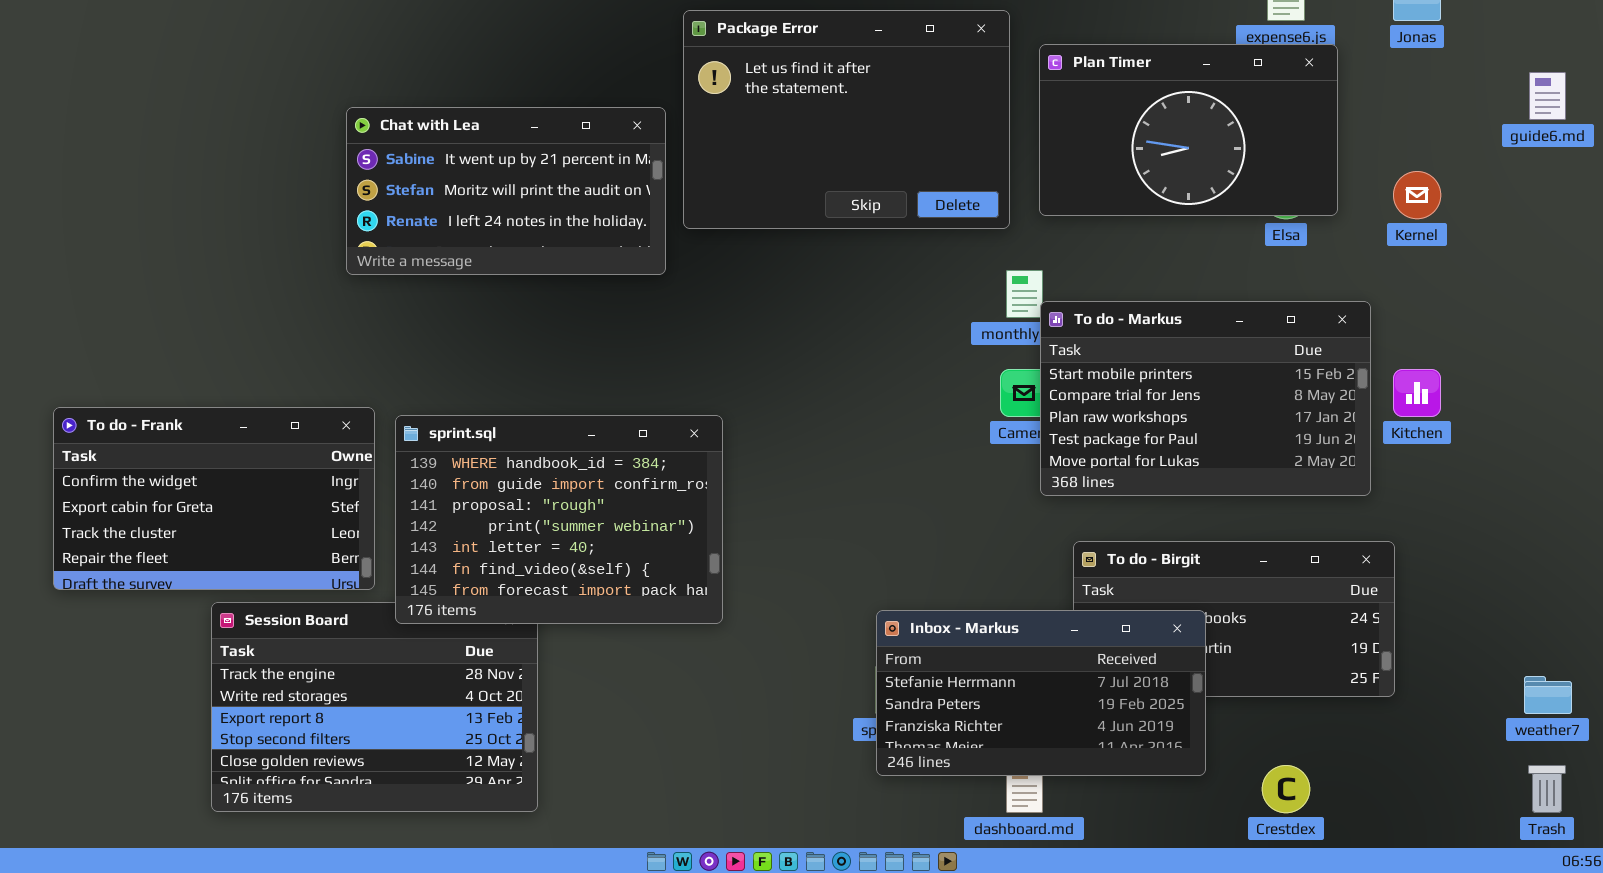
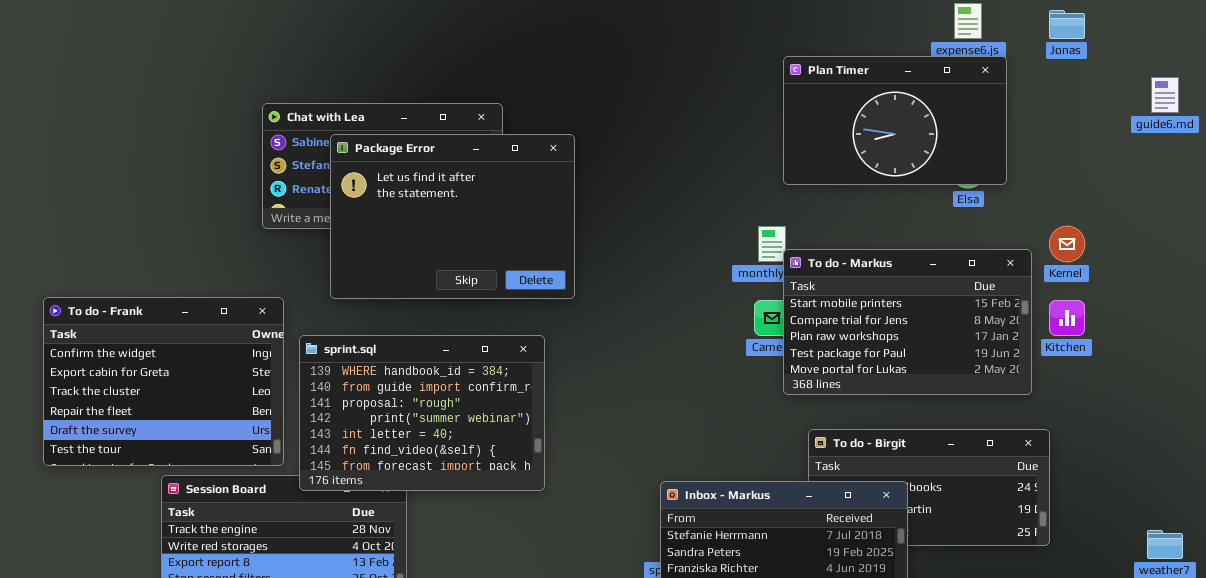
Package Error: [683,10,1010,229] -> [330,134,575,299], moved
Kernel: [1393,171,1441,219] -> [1049,226,1085,262], moved
To do - Frank: [53,407,375,590] -> [43,297,284,466], resized

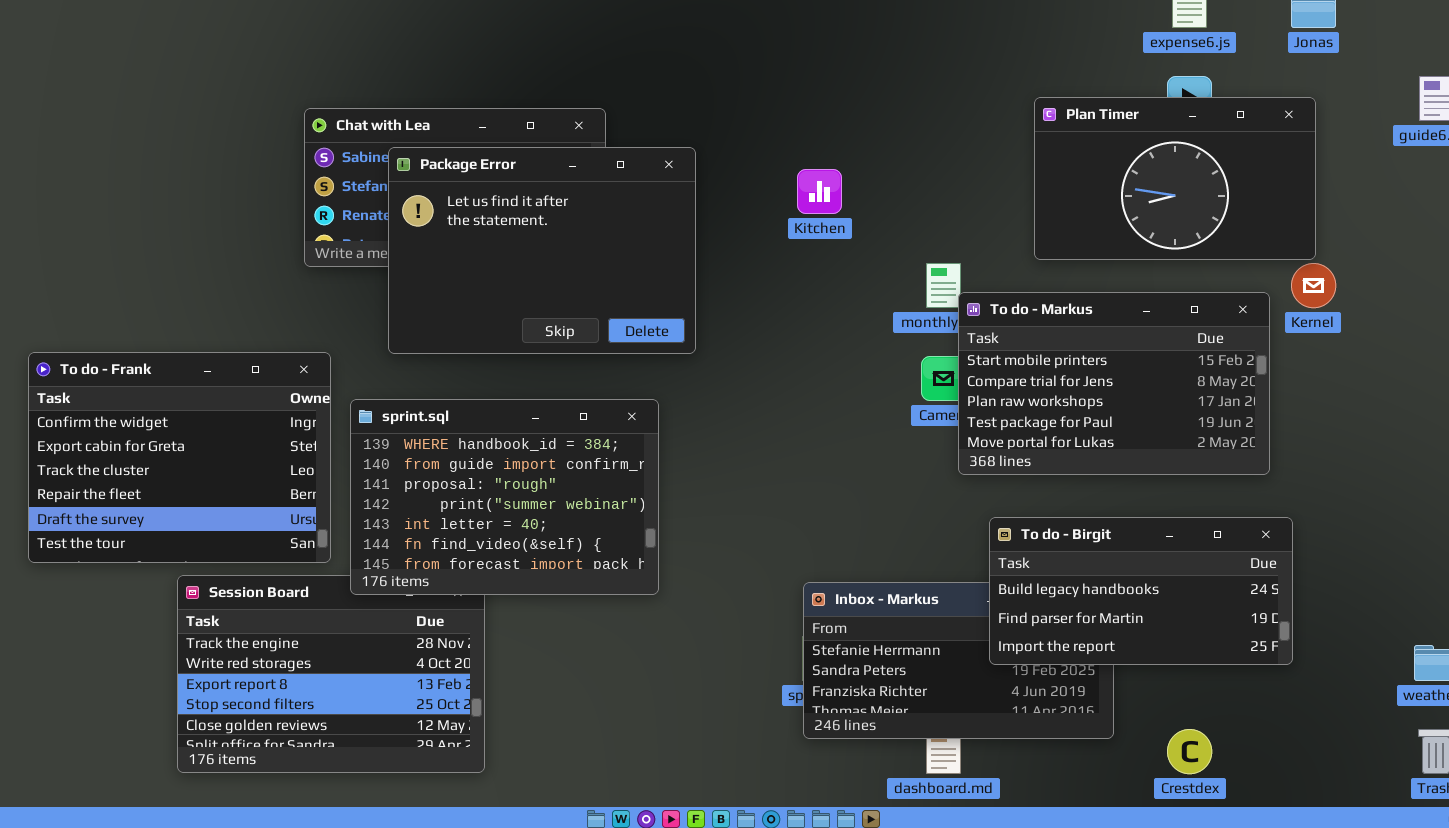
Plan Timer: [783,56,1007,185] -> [1034,97,1316,260], moved
Kitchen: [1049,300,1085,336] -> [797,169,842,214], moved
To do - Birgit: [808,429,1050,546] -> [989,517,1293,665], raised

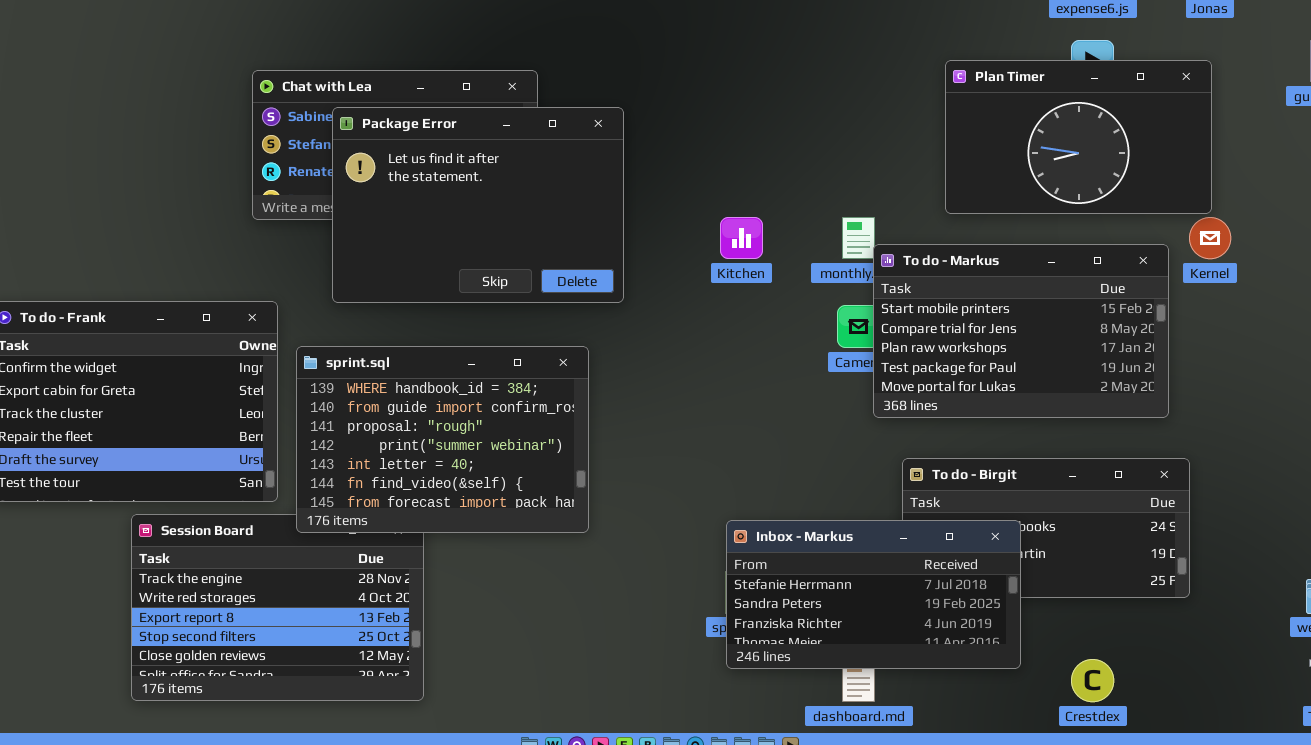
Kitchen: [797,169,842,214] -> [720,217,763,259], moved
Inbox - Markus: [803,582,1114,739] -> [726,520,1021,669], raised

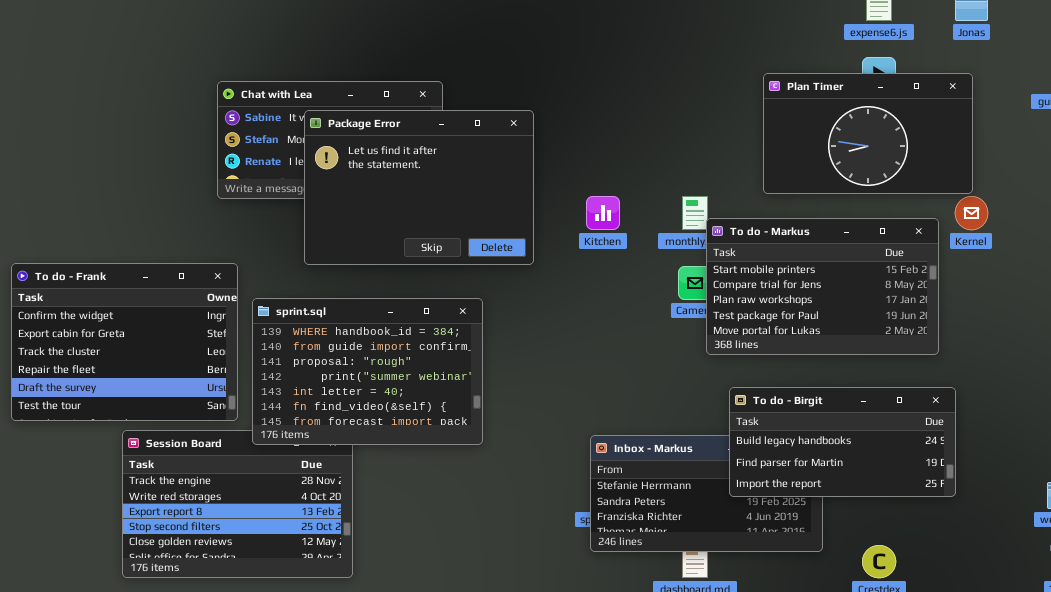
Package Error: [332,107,624,303] -> [304,110,534,265], moved
To do - Birgit: [902,458,1190,598] -> [729,387,956,497], raised

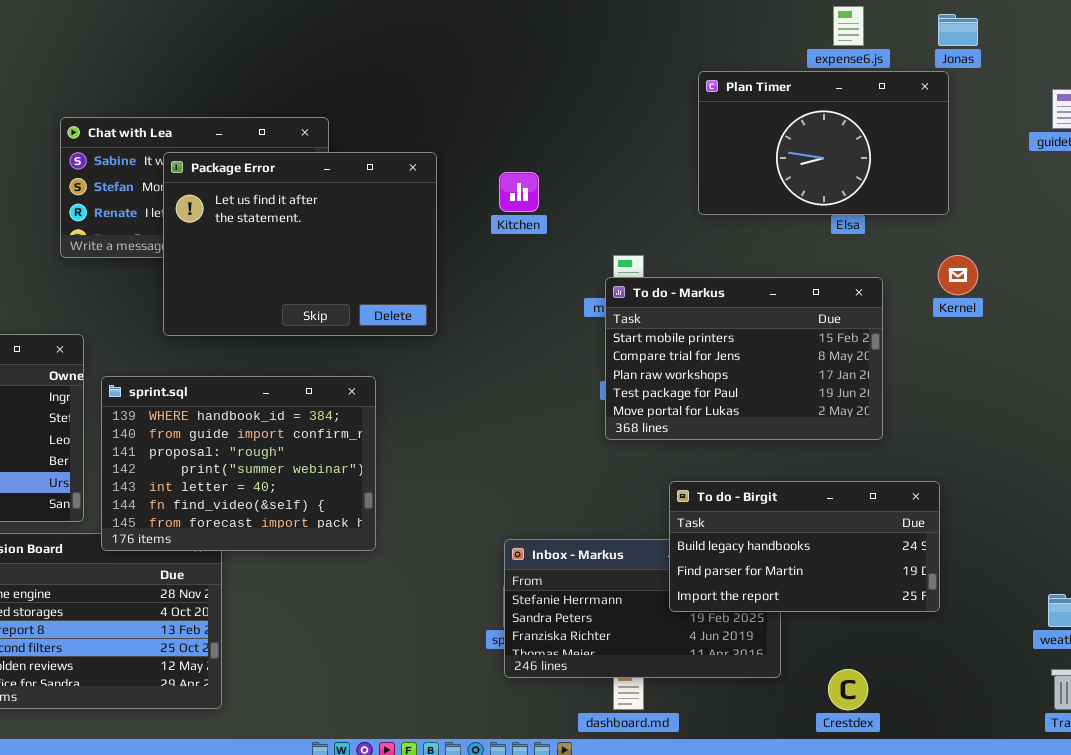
Plan Timer: [763,73,973,194] -> [698,71,949,215], moved
Kitchen: [586,196,620,230] -> [499,172,539,212], moved
To do - Markus: [706,218,939,355] -> [605,277,883,440], moved

